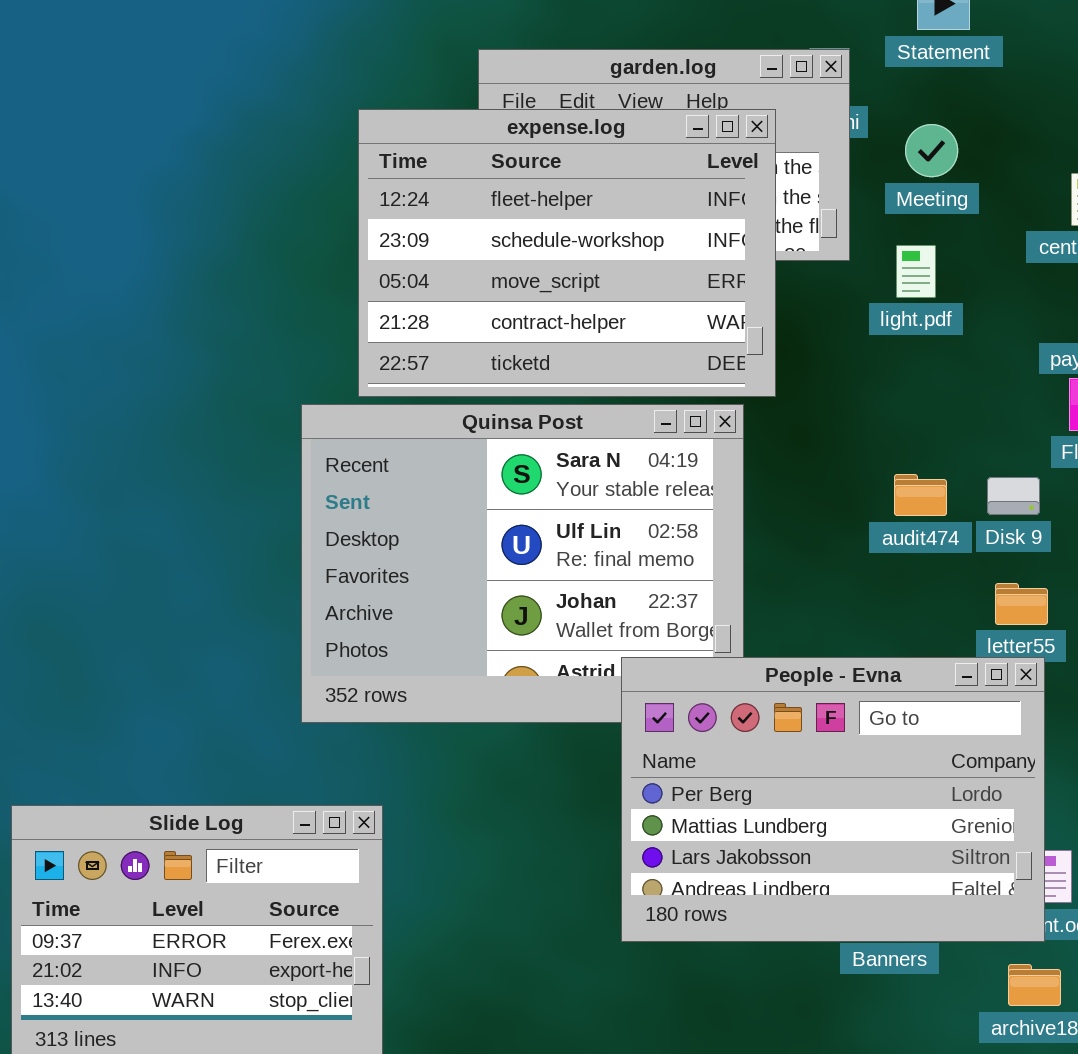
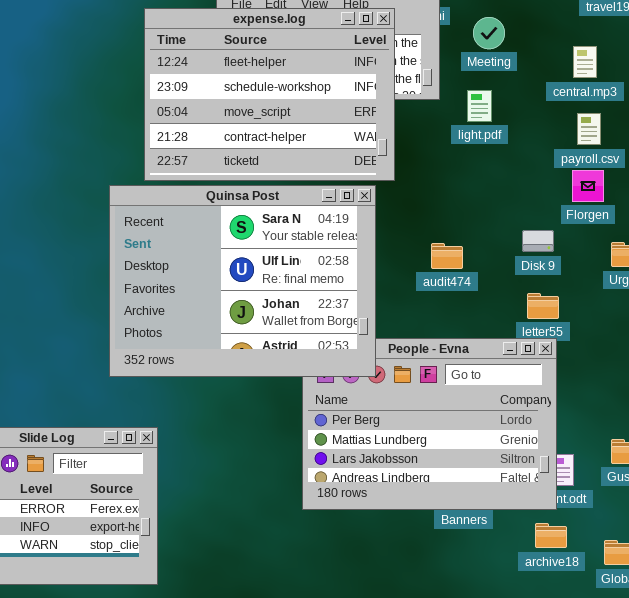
Quinsa Post: [301,404,744,723] -> [109,185,376,377], raised
audit474: [894,474,947,516] -> [431,243,463,269], moved

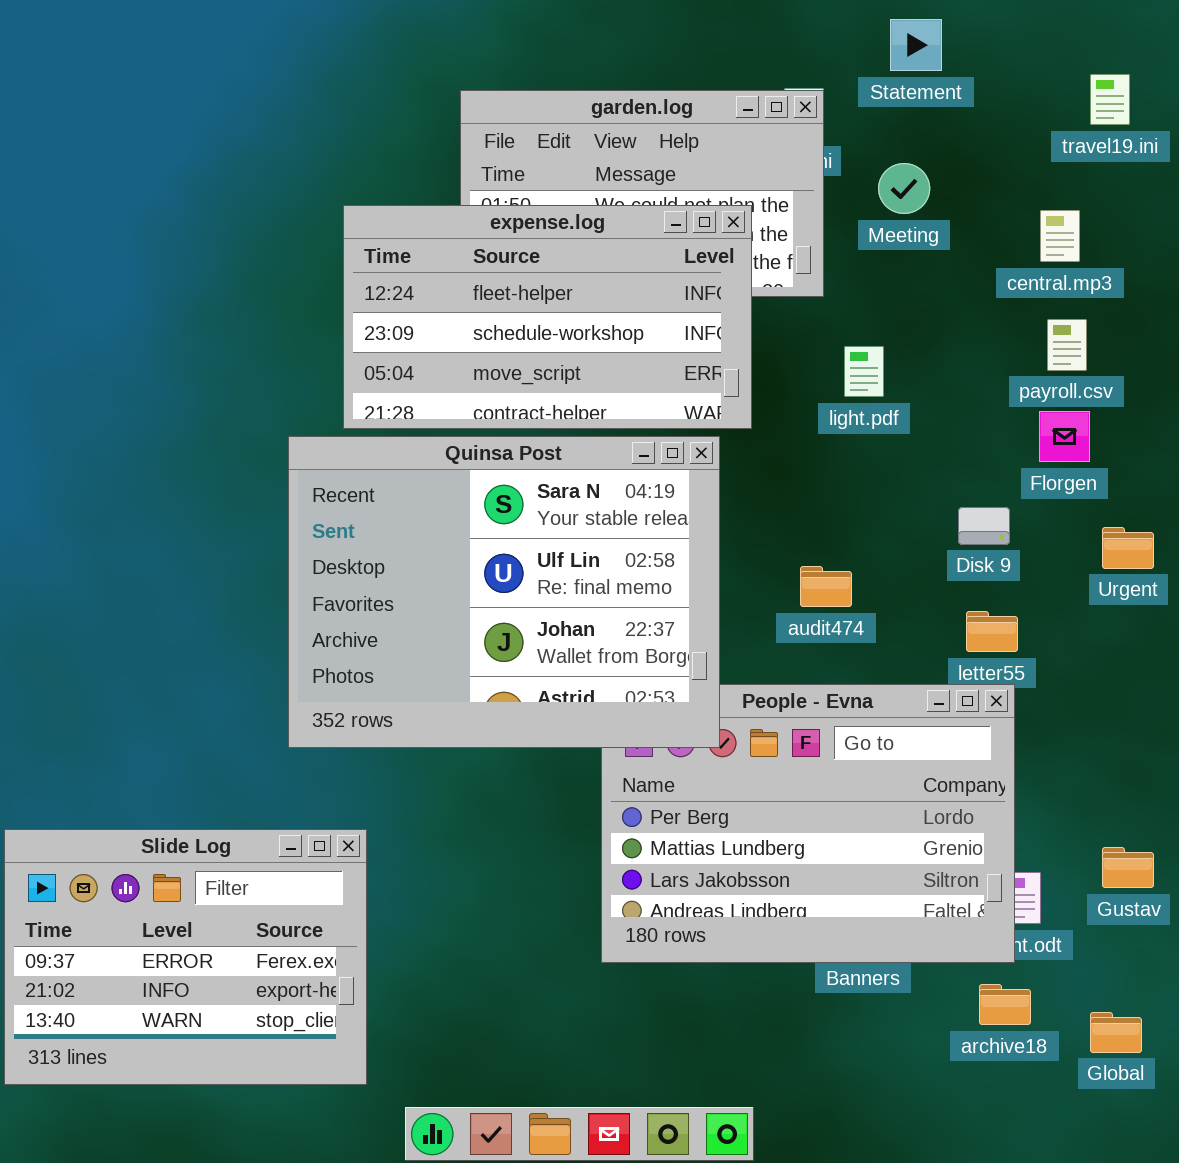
expense.log: [144,8,395,181] -> [343,205,752,429], resized
light.pdf: [467,90,492,122] -> [844,346,884,397], moved
audit474: [431,243,463,269] -> [800,566,852,607], moved

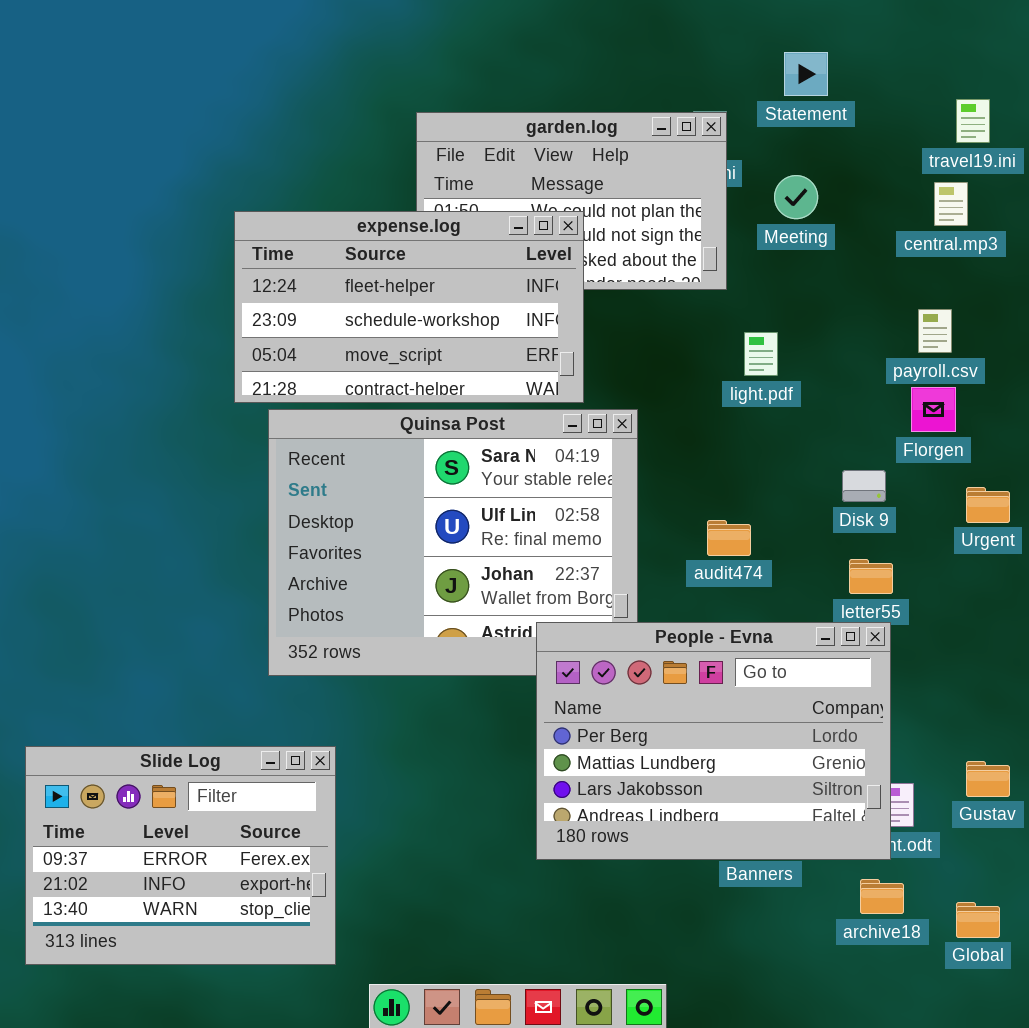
expense.log: [343,205,752,429] -> [234,211,584,403], moved
central.mp3: [1040,210,1080,262] -> [934,182,968,226], moved
People - Evna: [601,684,1015,963] -> [536,622,891,860], raised

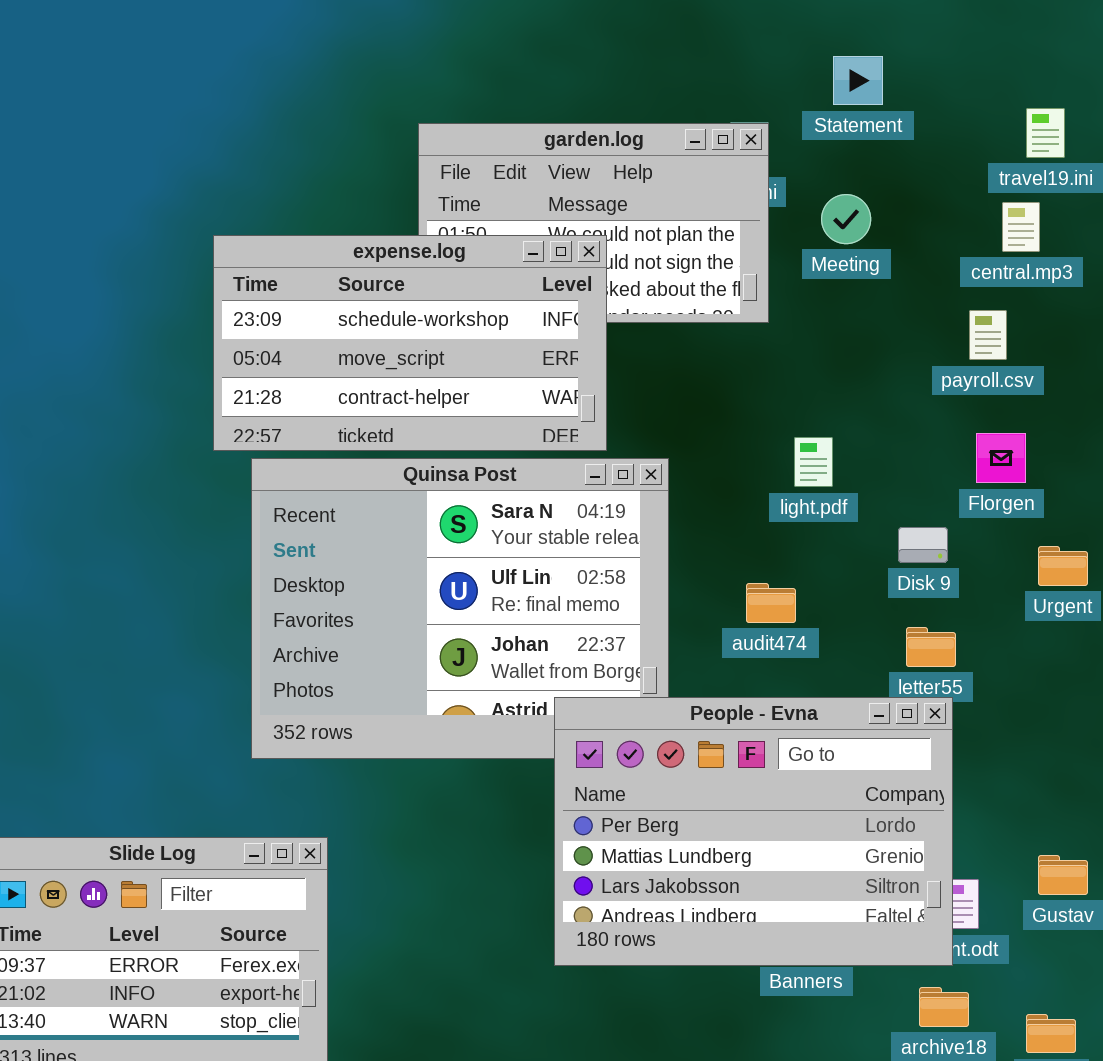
expense.log: [234,211,584,403] -> [213,235,607,451], scrolled down 1 row
payroll.csv: [918,309,952,353] -> [969,310,1007,360], moved
light.pdf: [744,332,778,376] -> [794,437,833,487], moved

